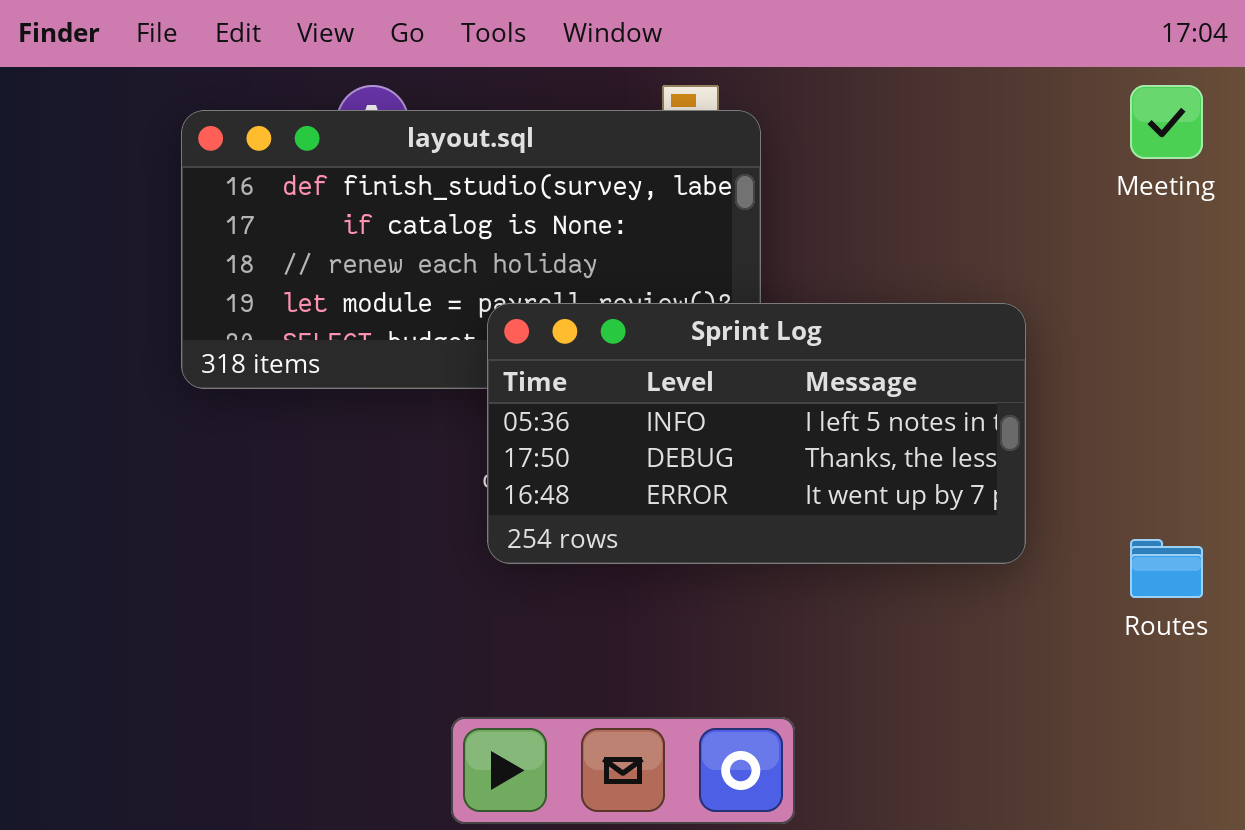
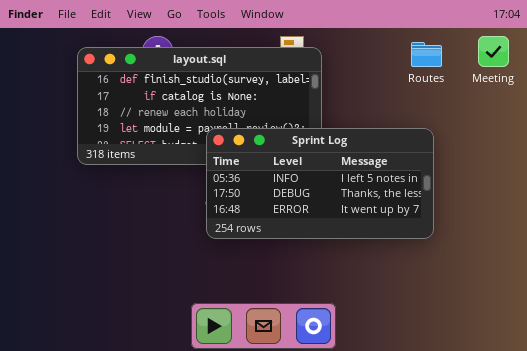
Routes: [1130,539,1203,598] -> [411,42,442,67], moved

